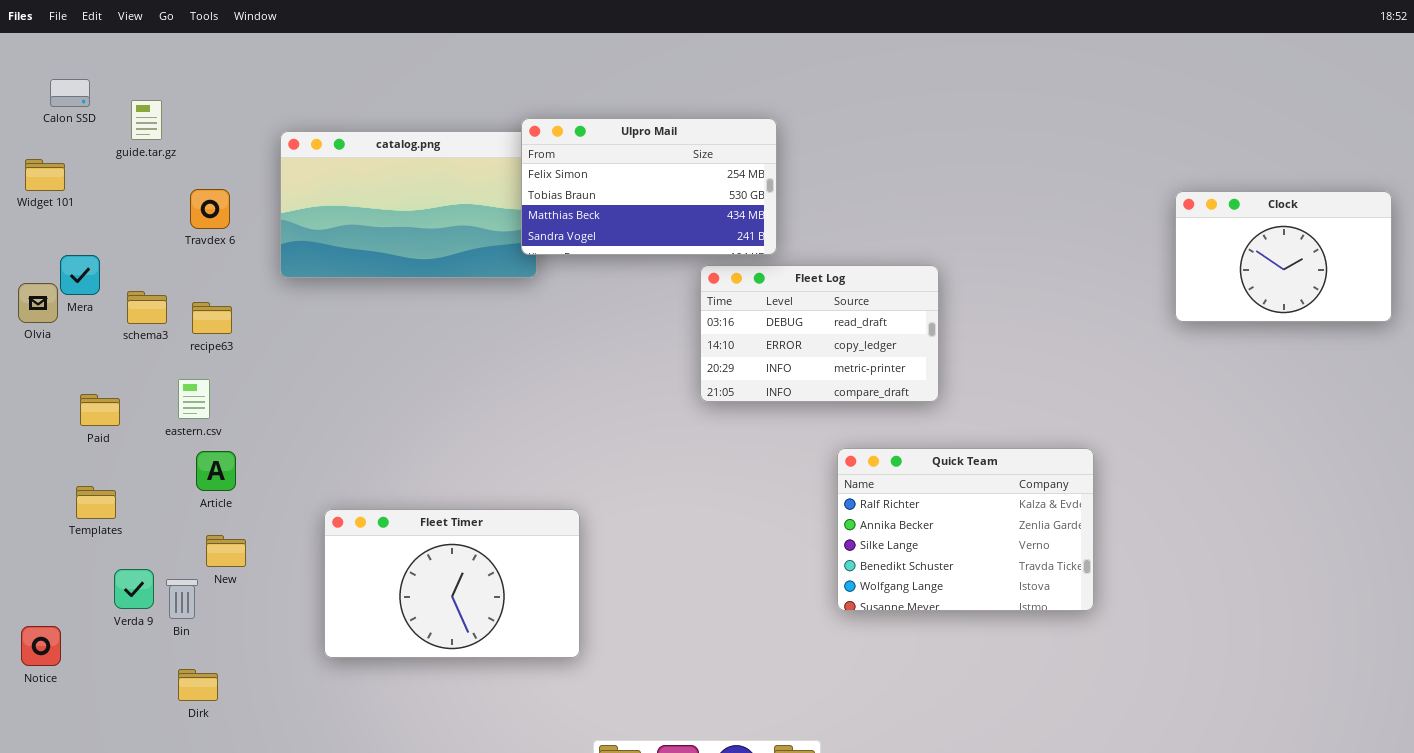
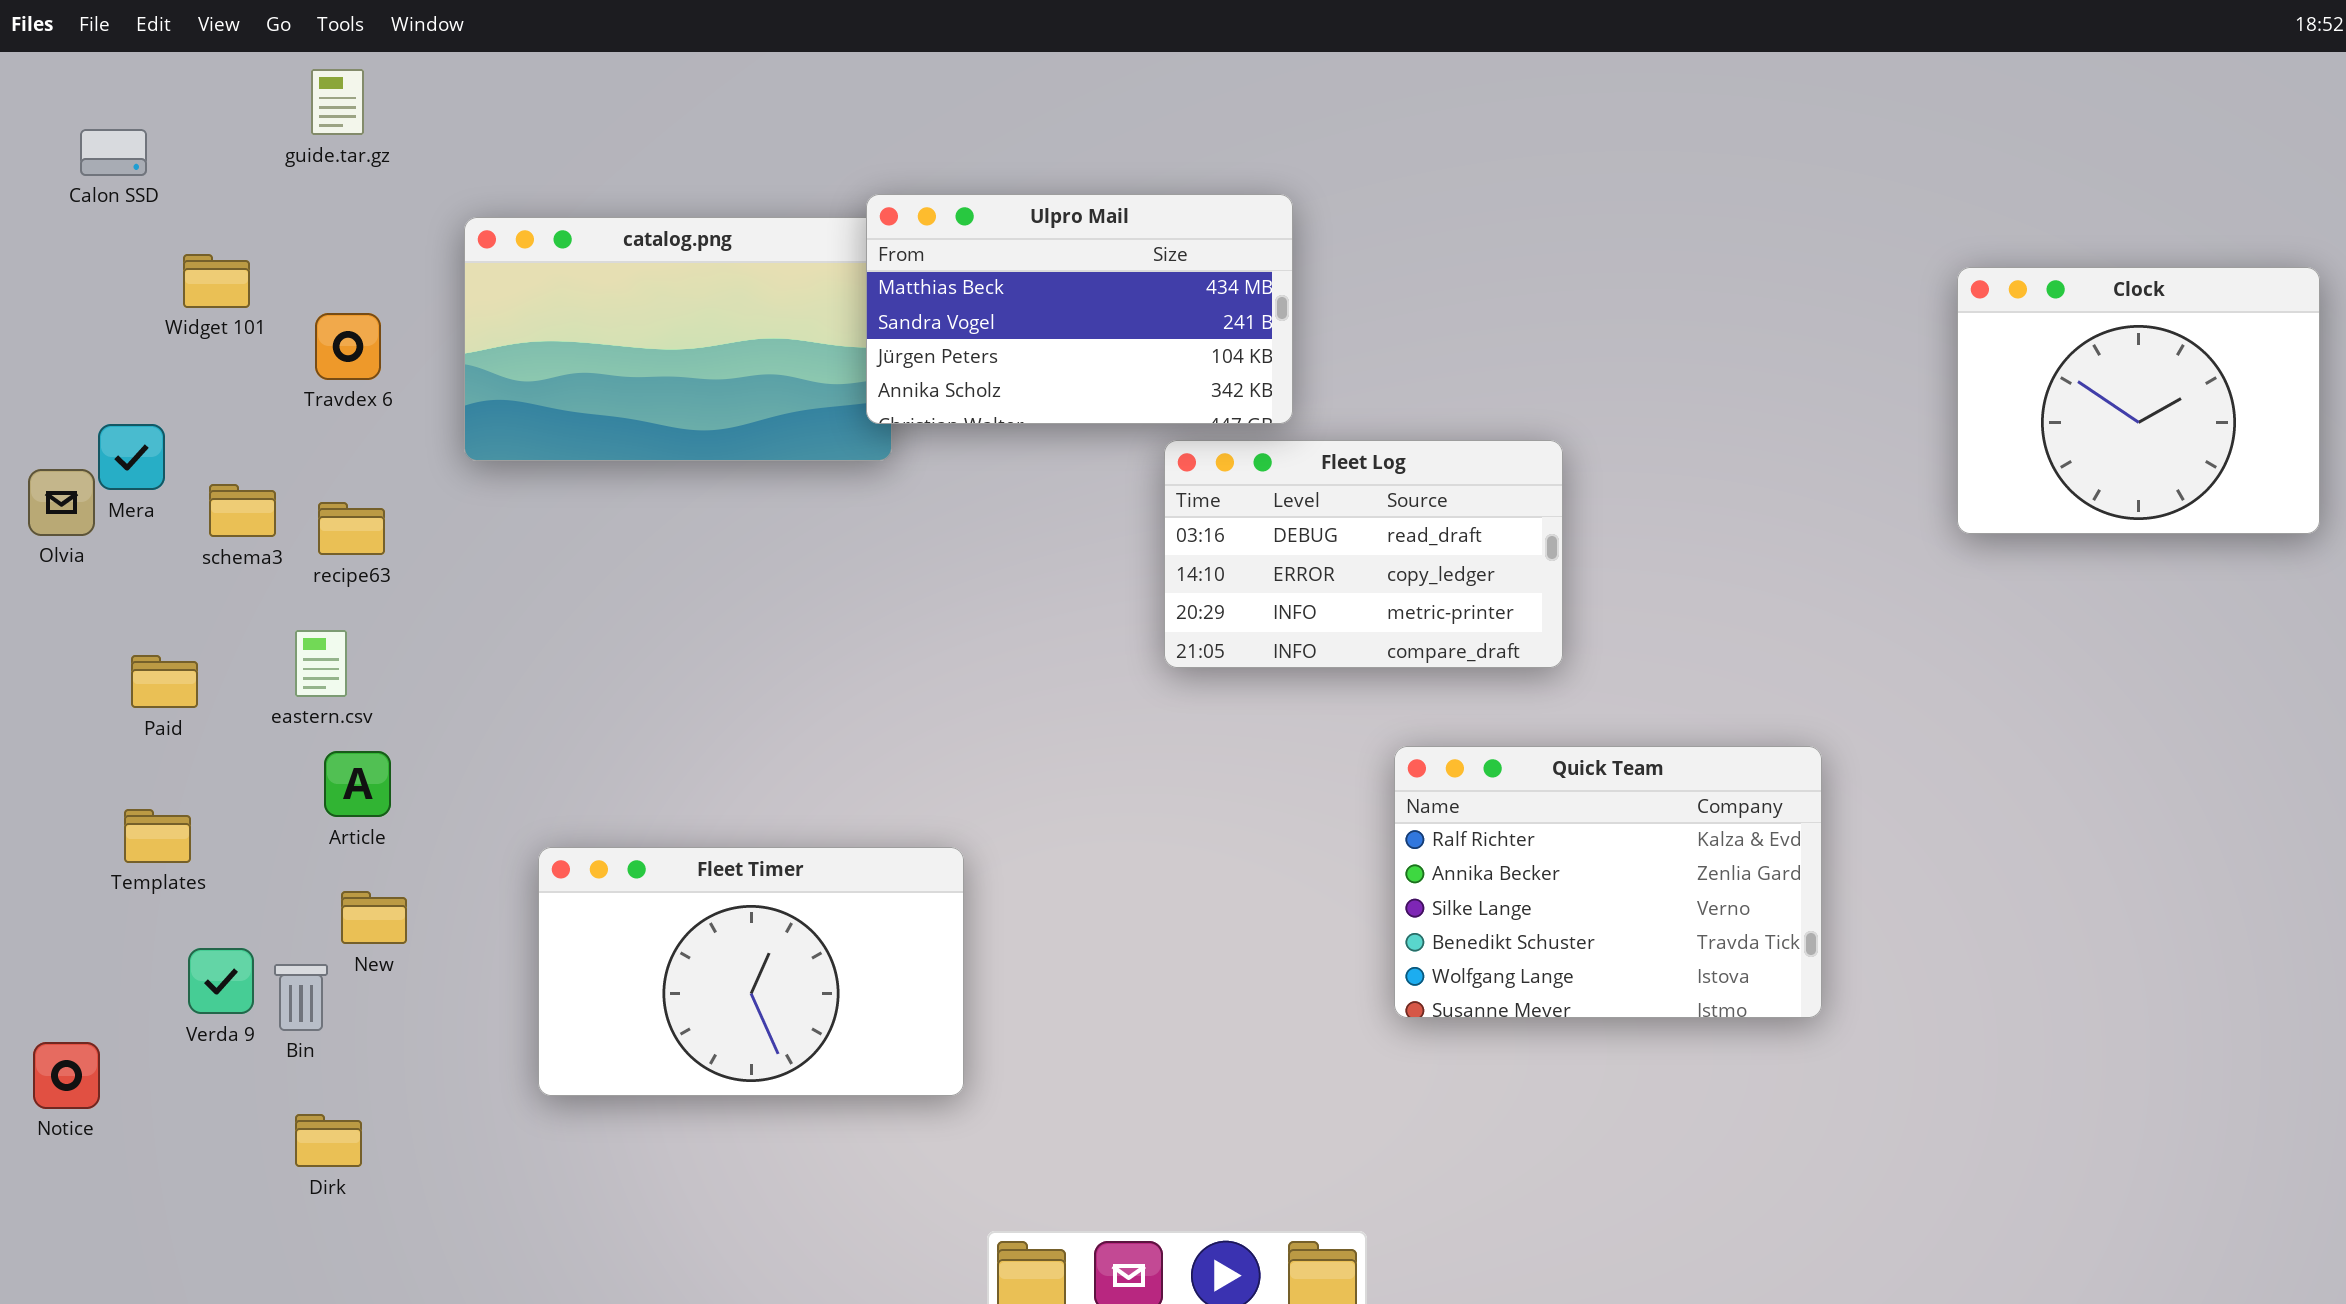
guide.tar.gz: [131,100,162,140] -> [311,69,364,135], moved
Ulpro Mail: [521,118,777,255] -> [866,194,1293,424], scrolled down 2 rows
Widget 101: [25,159,65,191] -> [183,254,250,308], moved
Clock: [1175,191,1392,322] -> [1957,267,2320,534], resized

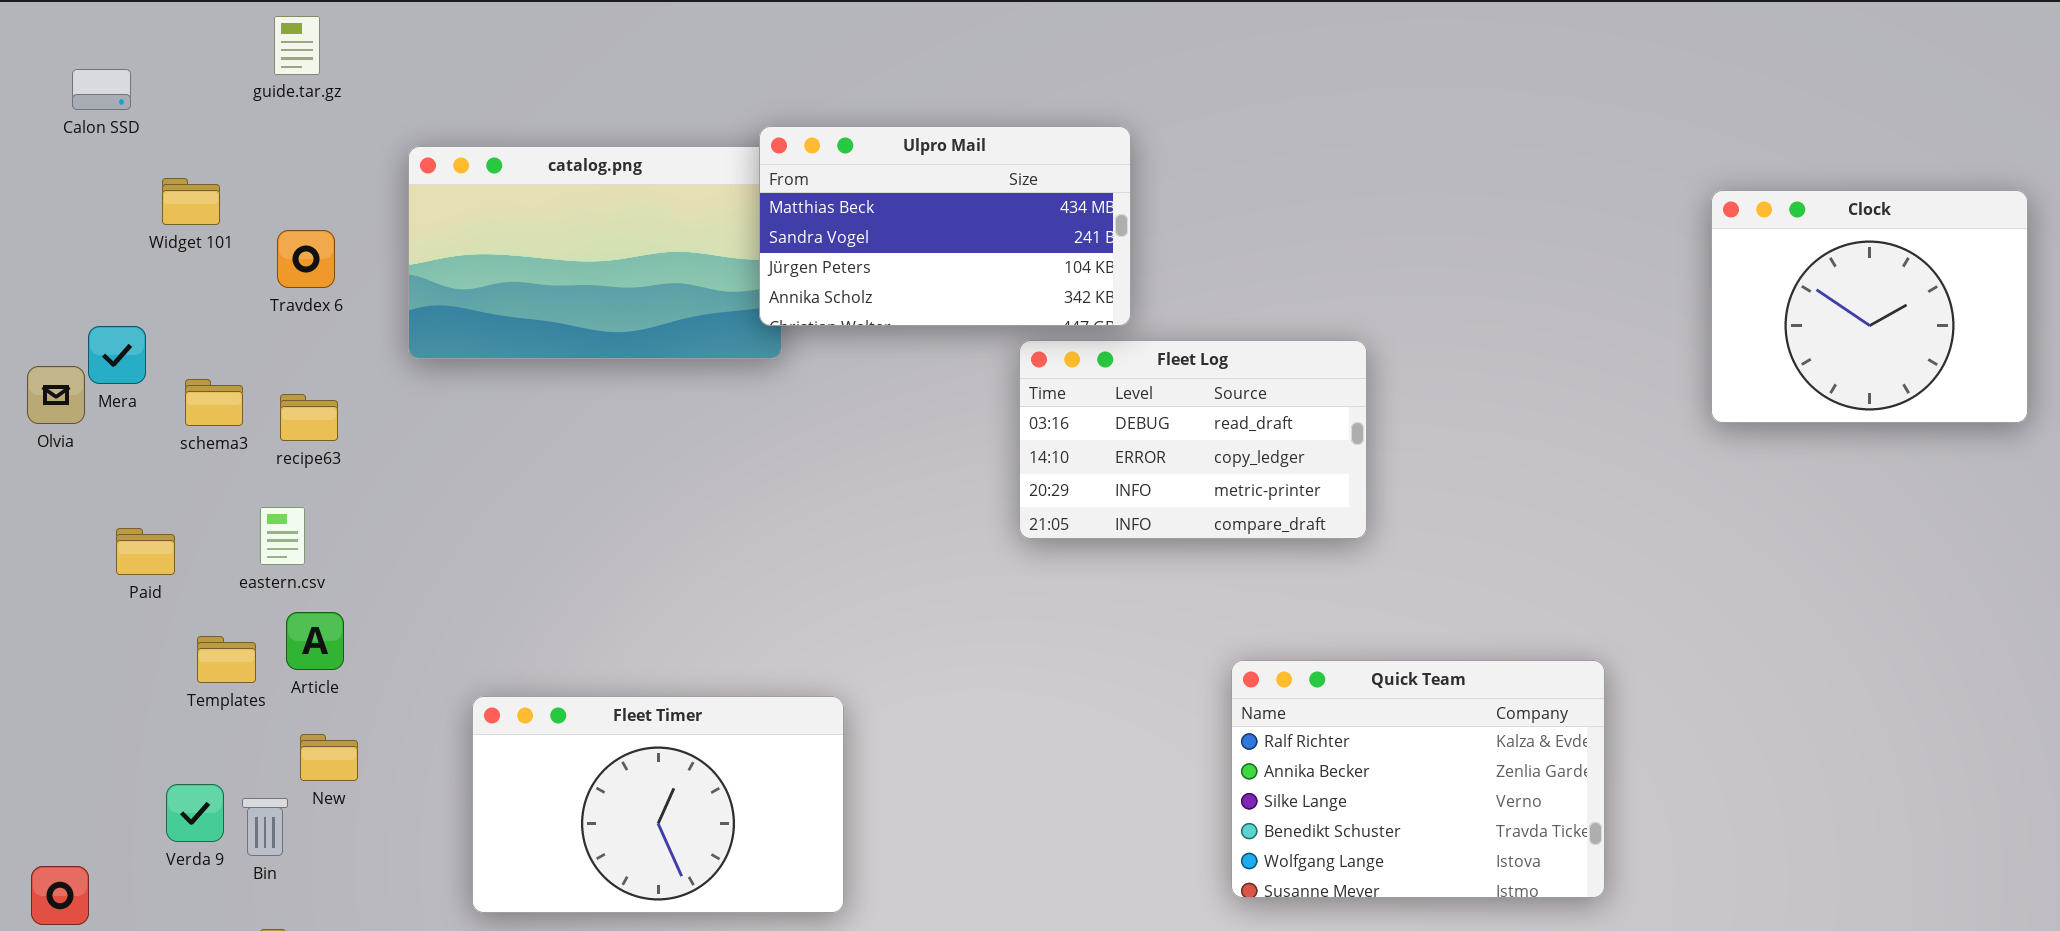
Quick Team: [1394,746,1822,1018] -> [1231,660,1605,898], moved
Templates: [124,809,191,863] -> [197,636,256,683], moved

